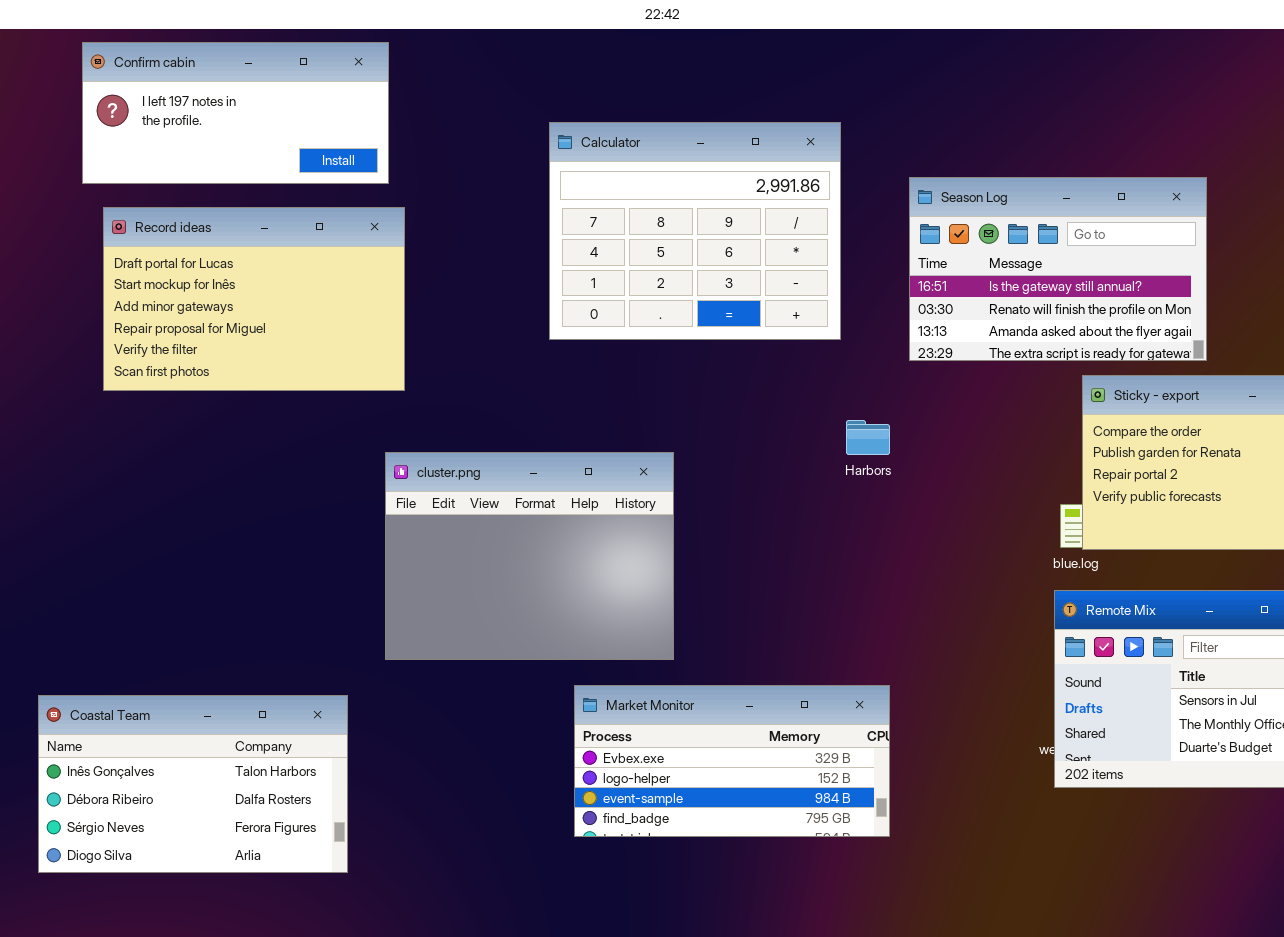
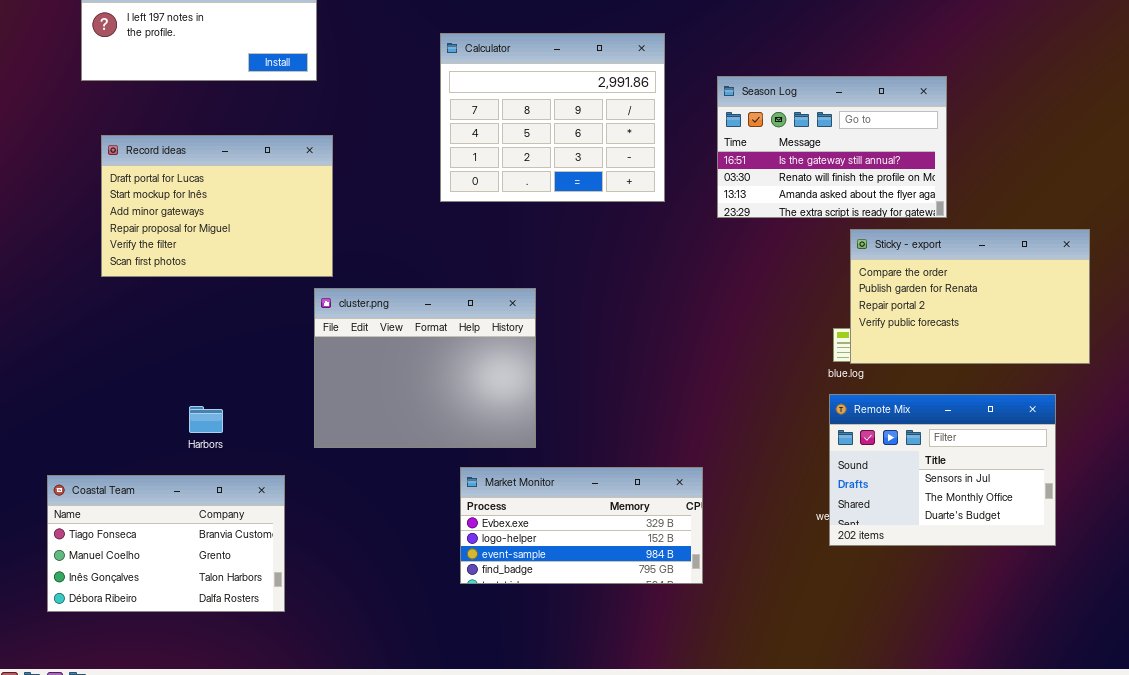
Record ideas: [103,207,405,391] -> [101,135,333,277], moved
Harbors: [846,420,890,455] -> [189,406,223,433], moved
Coastal Team: [38,695,348,873] -> [47,475,285,612], scrolled up 2 rows

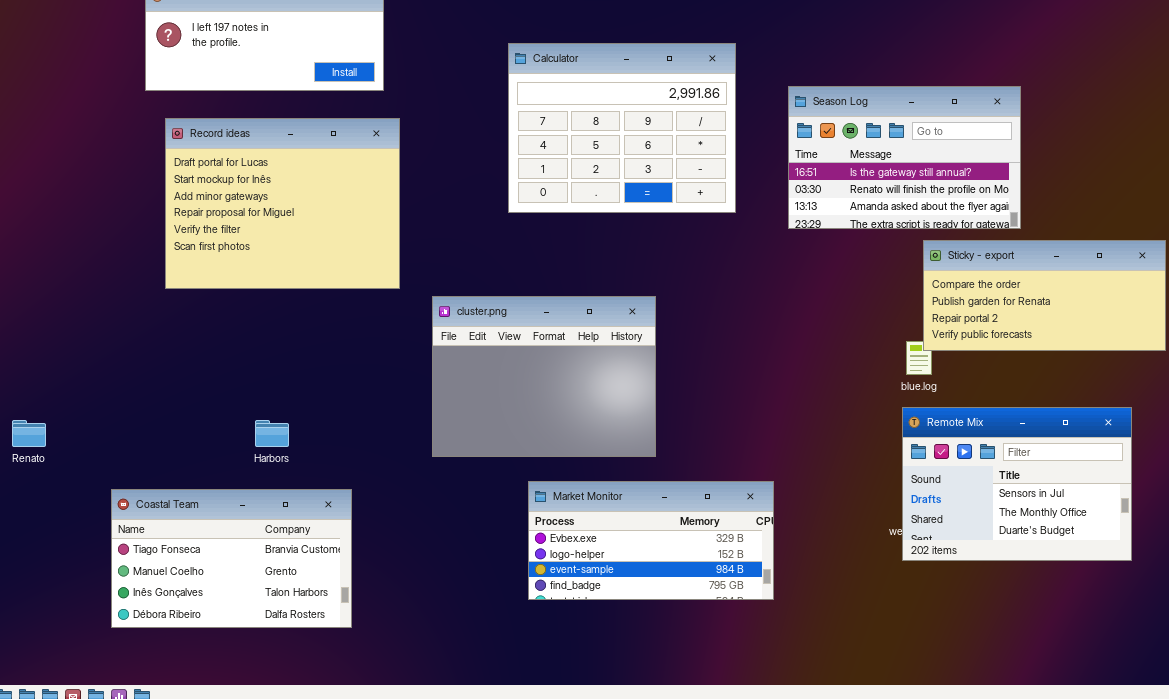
Record ideas: [101,135,333,277] -> [165,118,400,289], resized
Sticky - export: [850,229,1090,364] -> [923,240,1166,351], resized
cluster.png: [314,288,536,448] -> [432,296,656,457], moved

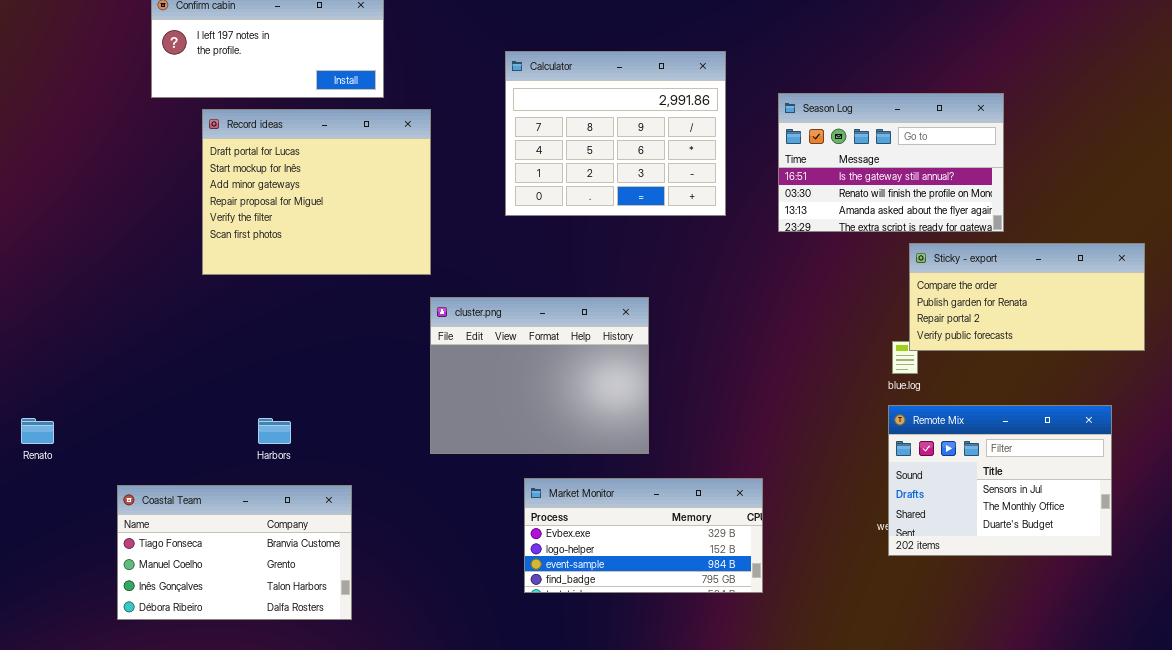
Record ideas: [165,118,400,289] -> [202,109,431,275], moved

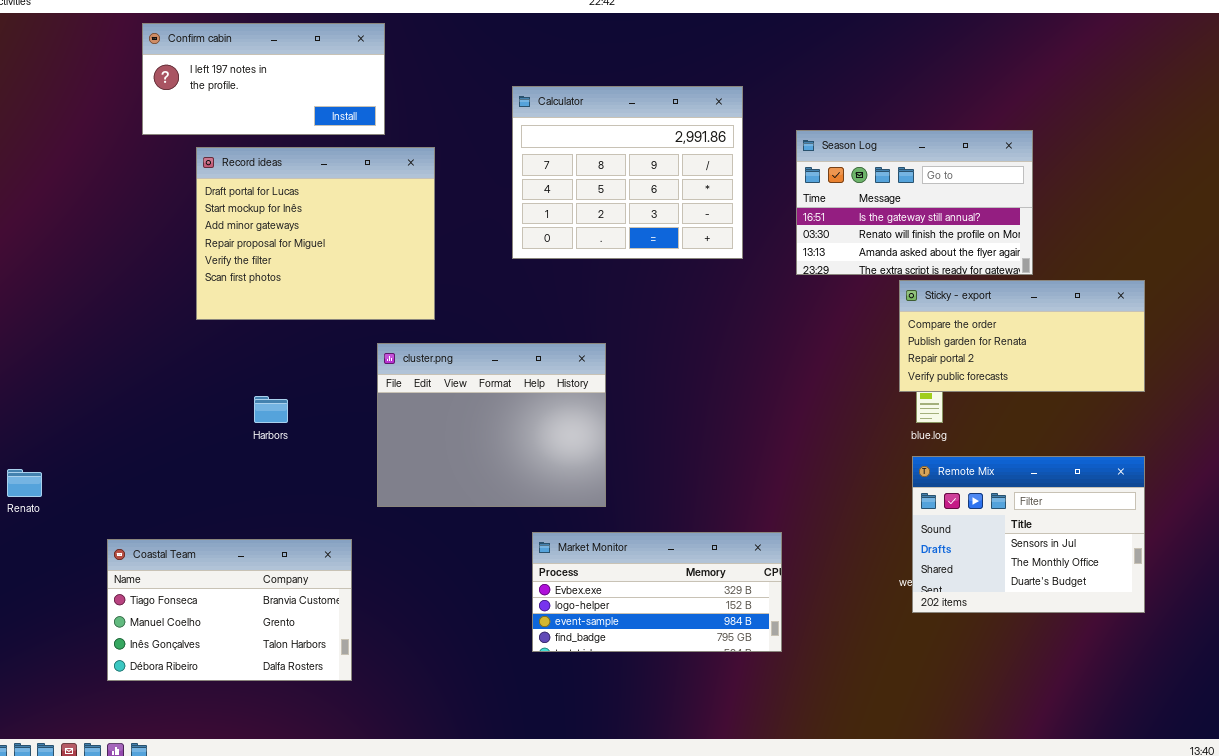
Sticky - export: [909,243,1145,351] -> [899,280,1145,392], moved
cluster.png: [430,297,649,454] -> [377,343,606,507], moved
Harbors: [258,418,291,444] -> [254,396,288,423], moved

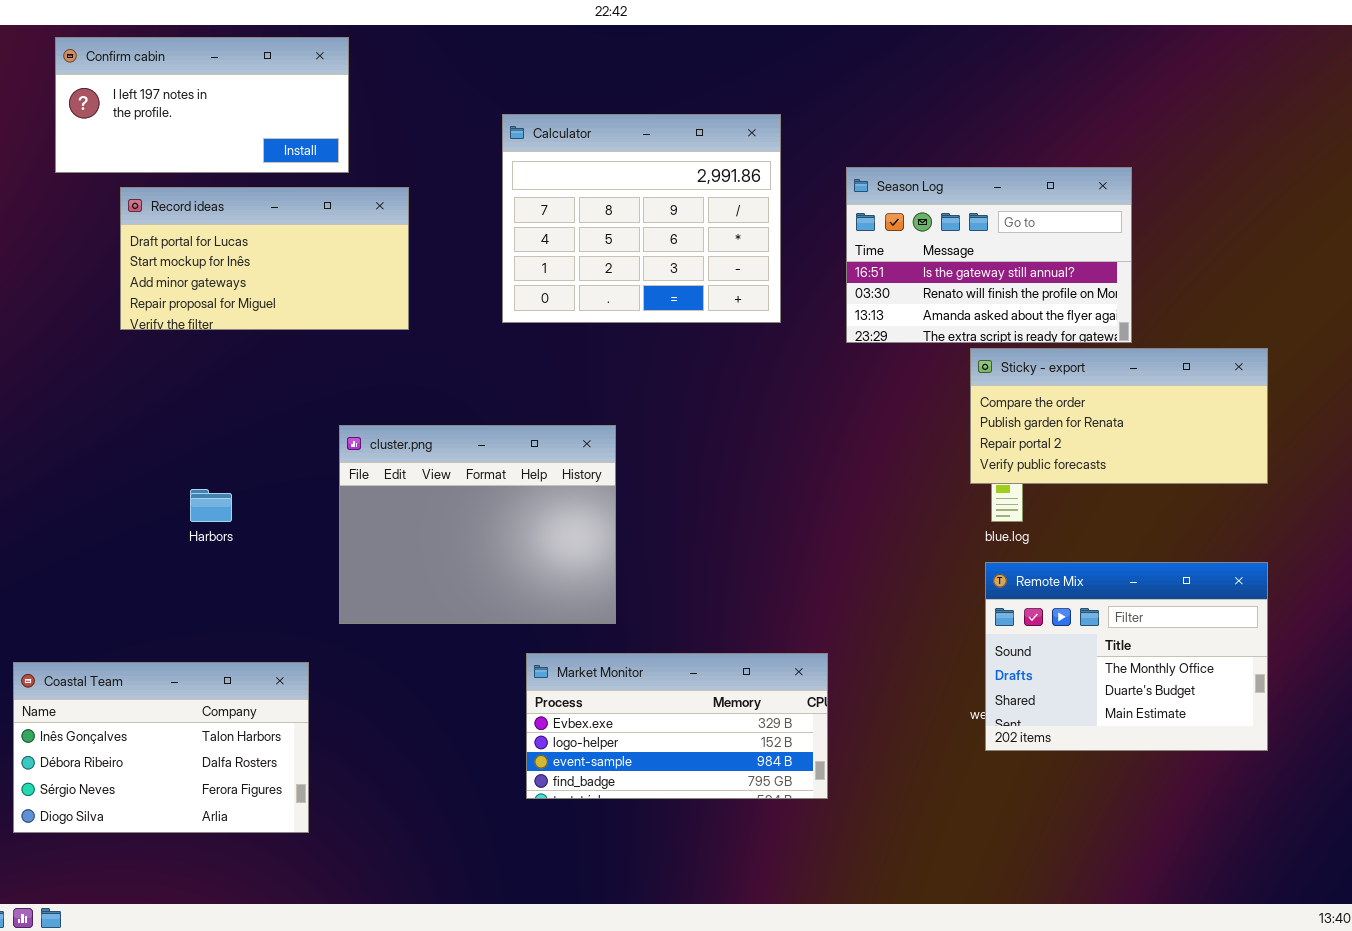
Record ideas: [196,147,435,320] -> [120,187,409,330], resized
Remote Mix: [912,456,1145,613] -> [985,562,1268,751], scrolled down 1 row
Coastal Team: [107,539,352,681] -> [13,662,309,833], scrolled down 2 rows

